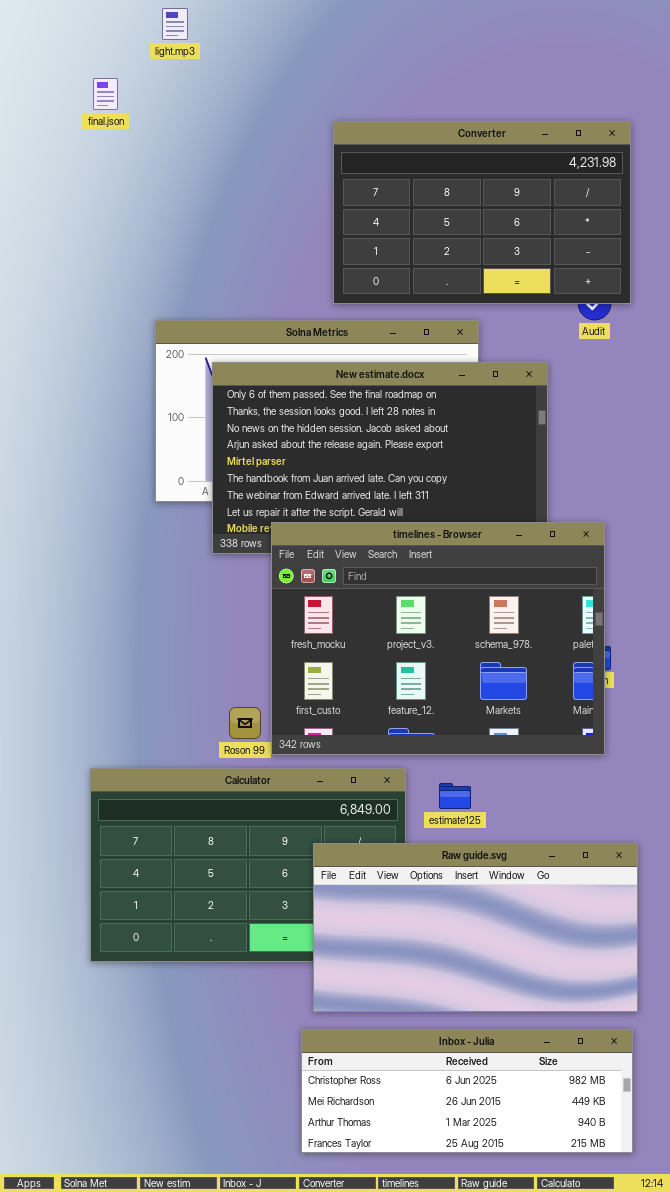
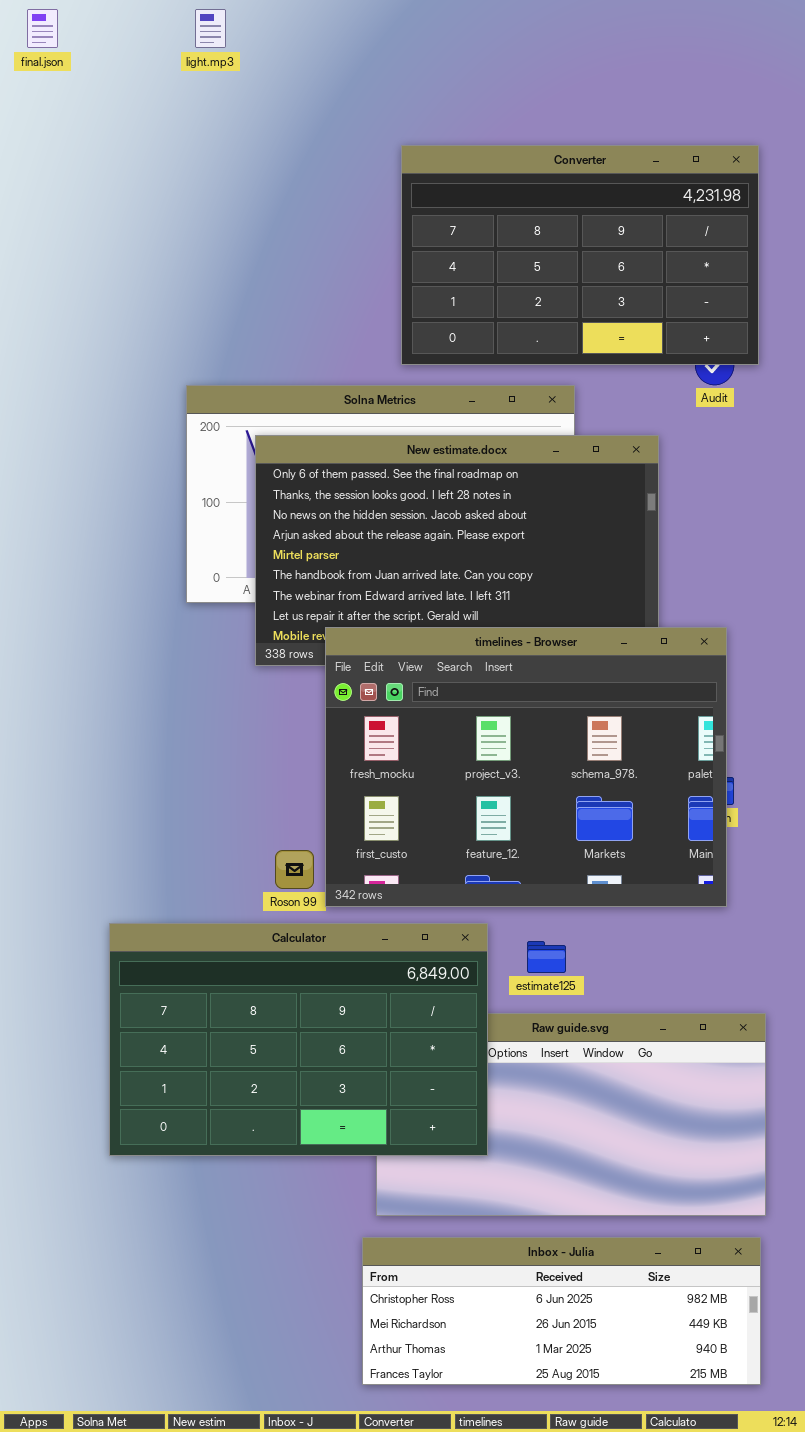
final.json: [93,78,118,110] -> [27,9,58,48], moved
Calculator: [90,768,406,962] -> [109,923,488,1156], raised

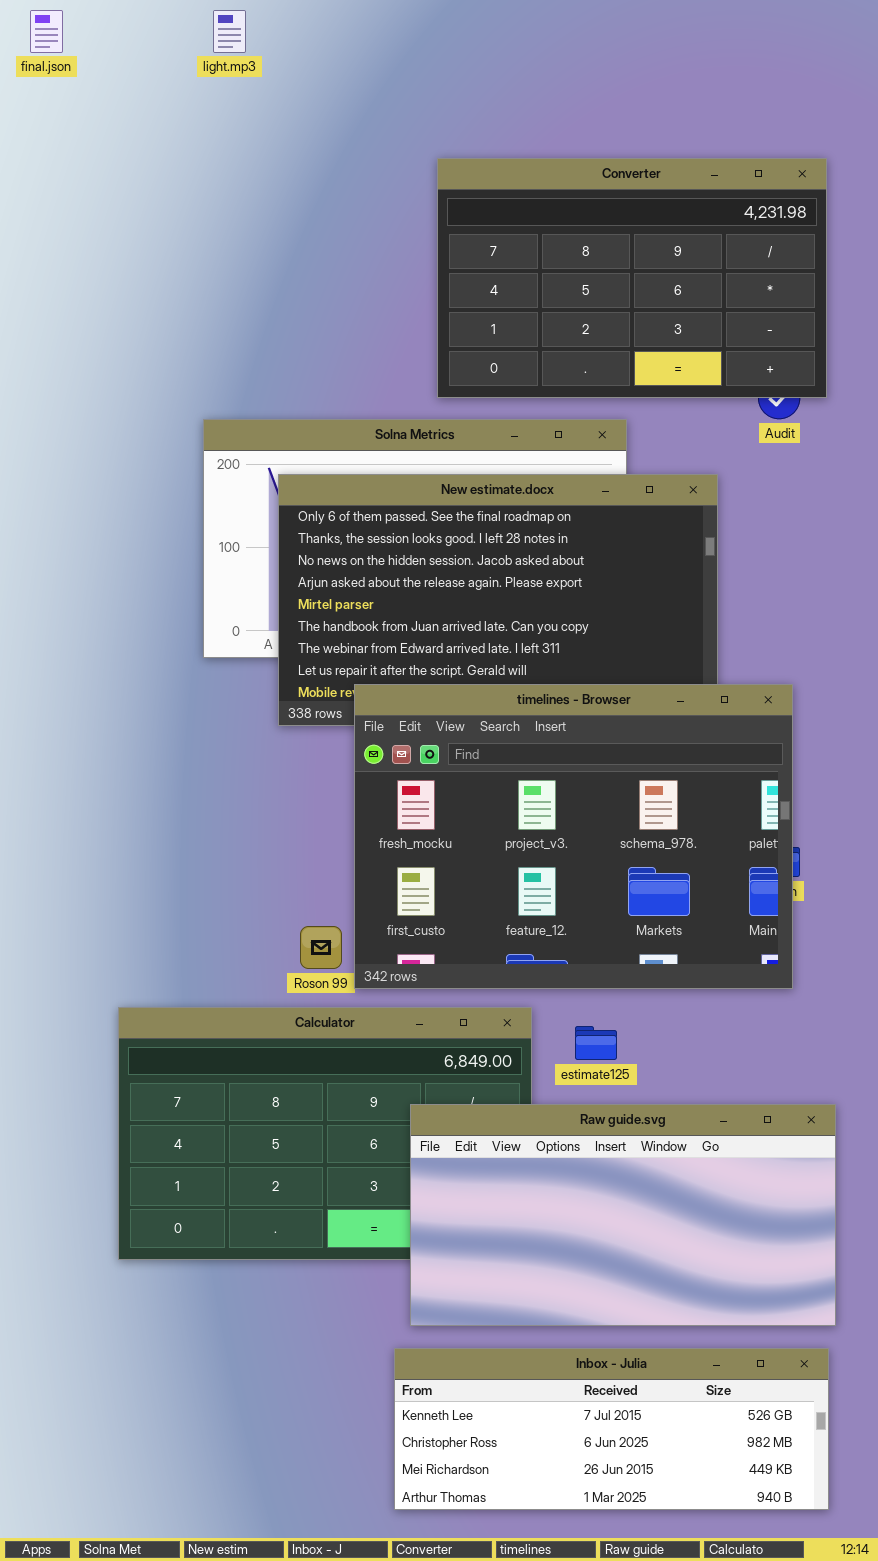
Raw guide.svg: [376,1013,766,1216] -> [410,1104,836,1326], raised
Inbox - Julia: [362,1237,761,1385] -> [394,1348,829,1510], scrolled up 1 row

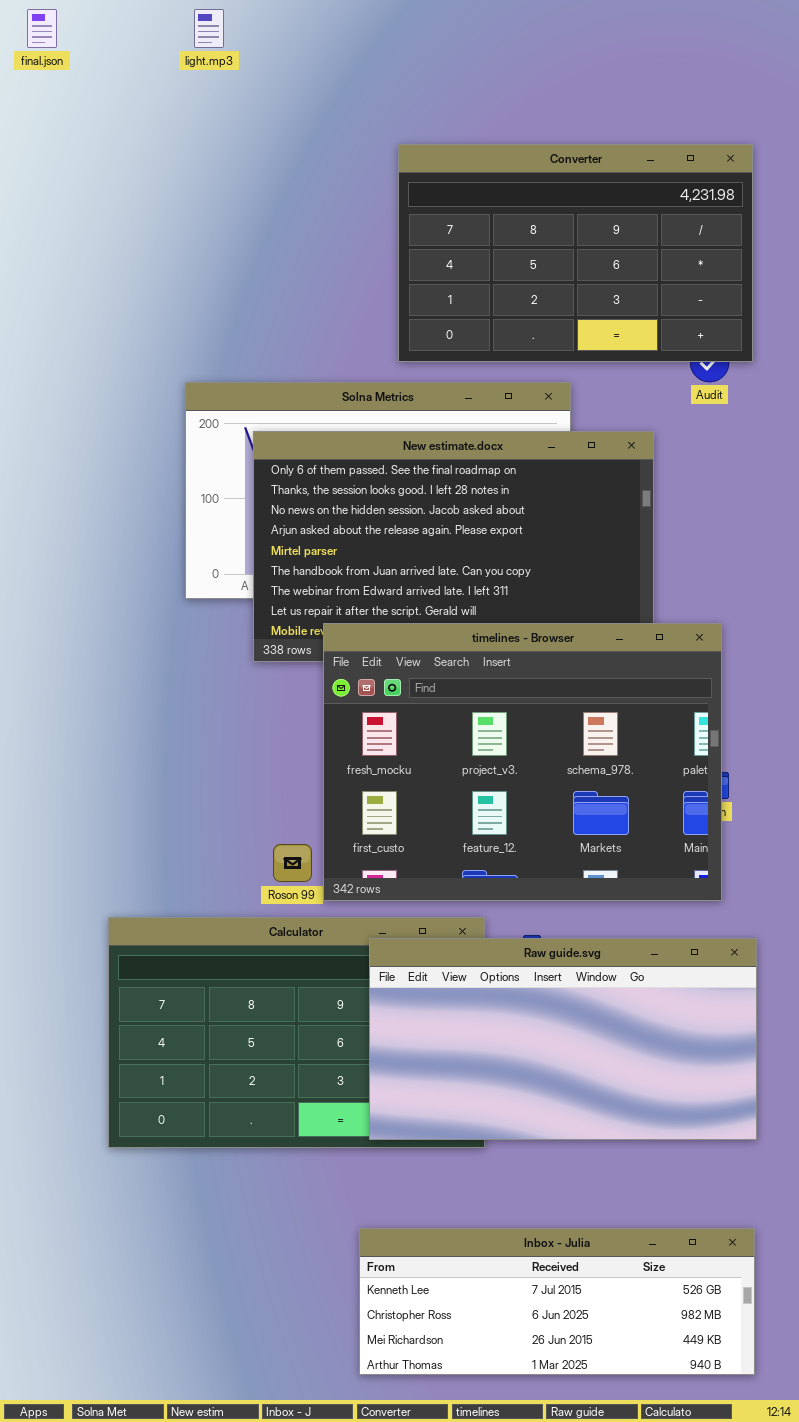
Raw guide.svg: [410,1104,836,1326] -> [369,938,757,1140], moved

